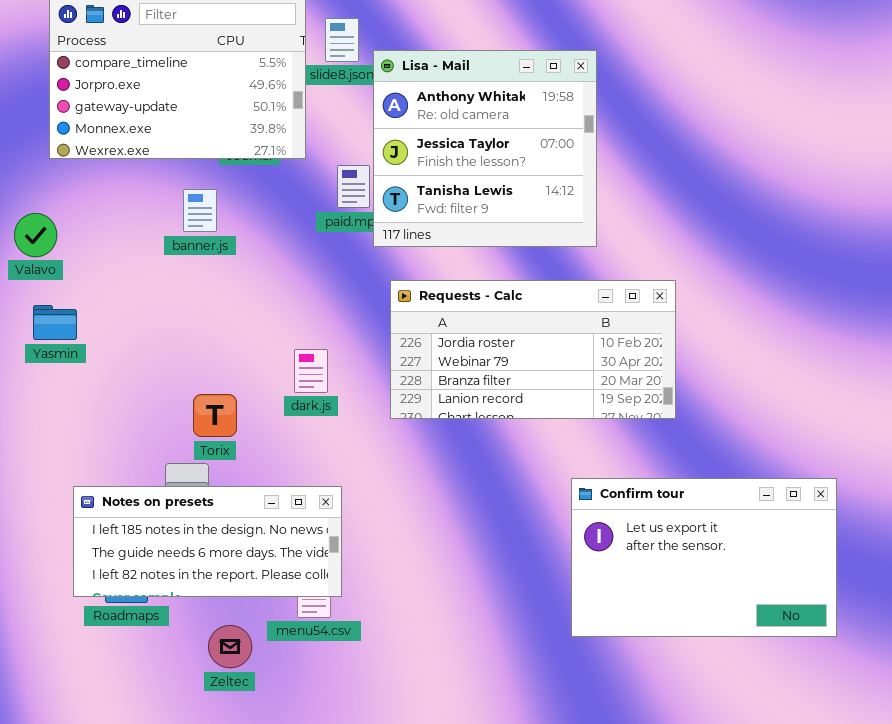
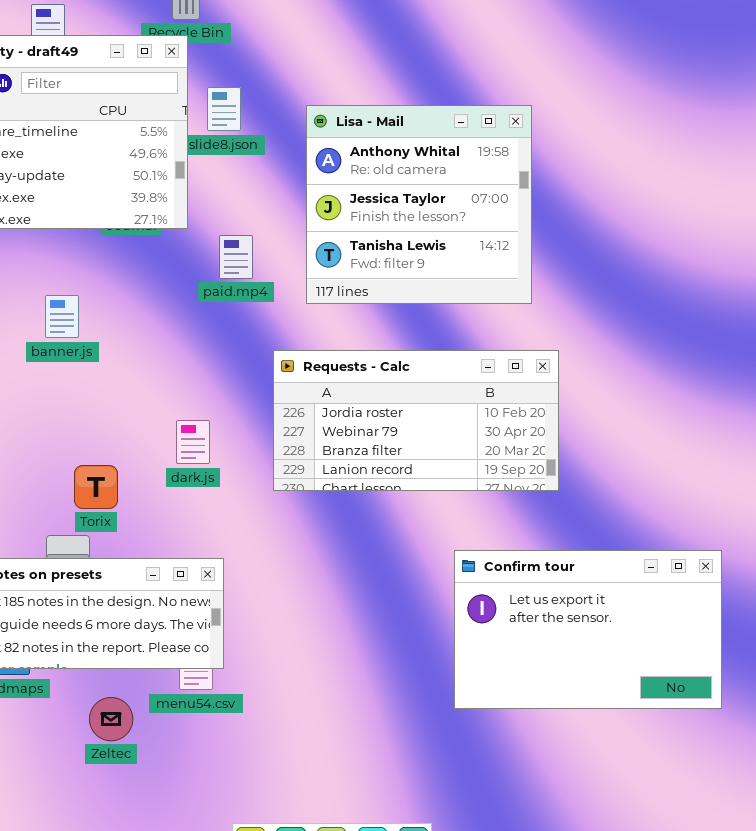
Lisa - Mail: [373,50,597,247] -> [306,105,532,304], moved
banner.js: [183,189,217,232] -> [45,295,79,338], moved

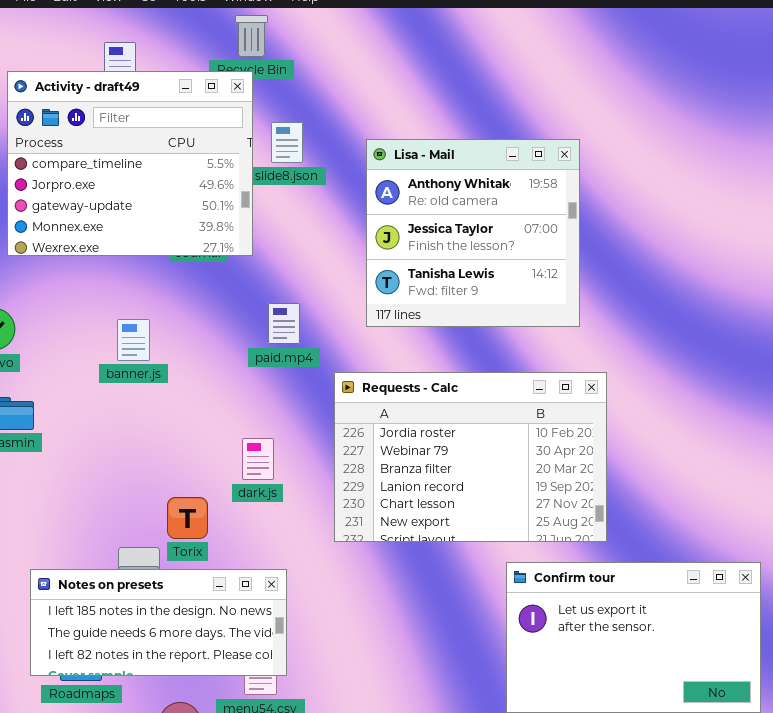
paid.mp4: [219,235,253,279] -> [268,303,300,344], moved
Requests - Calc: [273,350,559,491] -> [334,372,607,542], resized
Torix: [74,465,118,509] -> [167,497,208,539], moved

